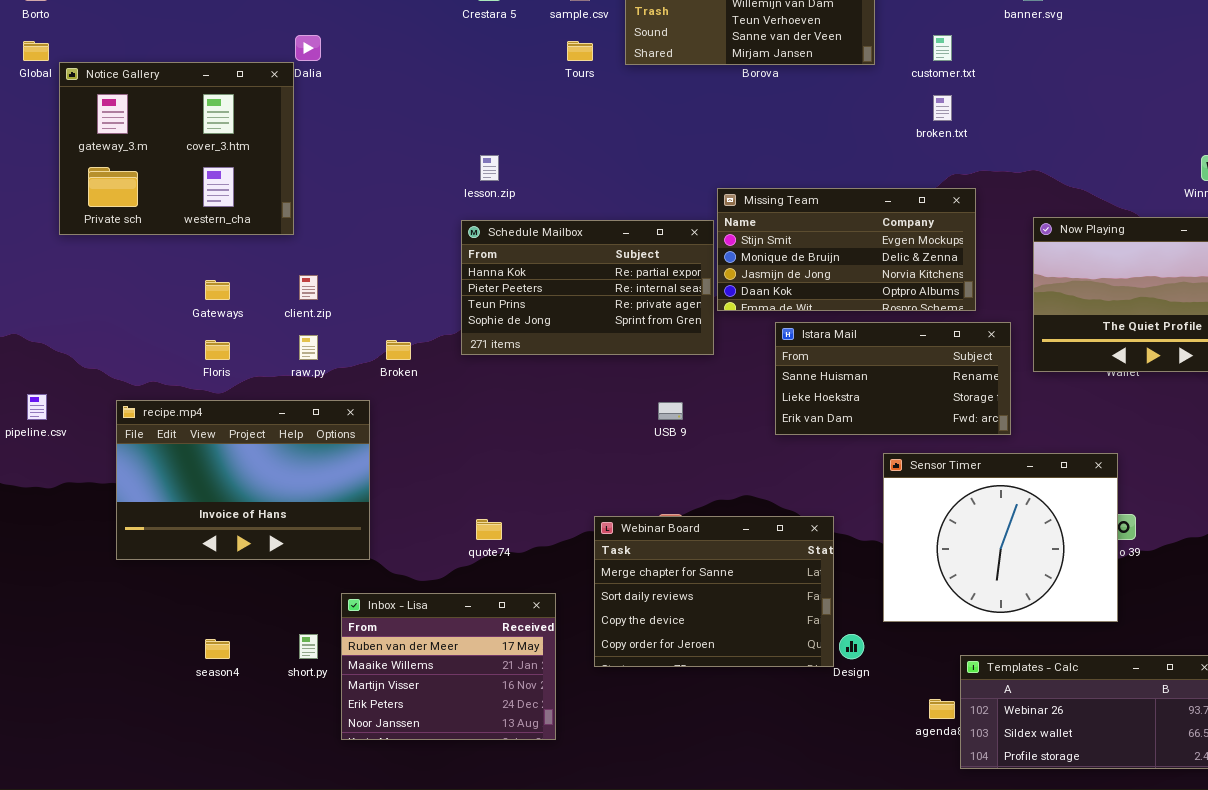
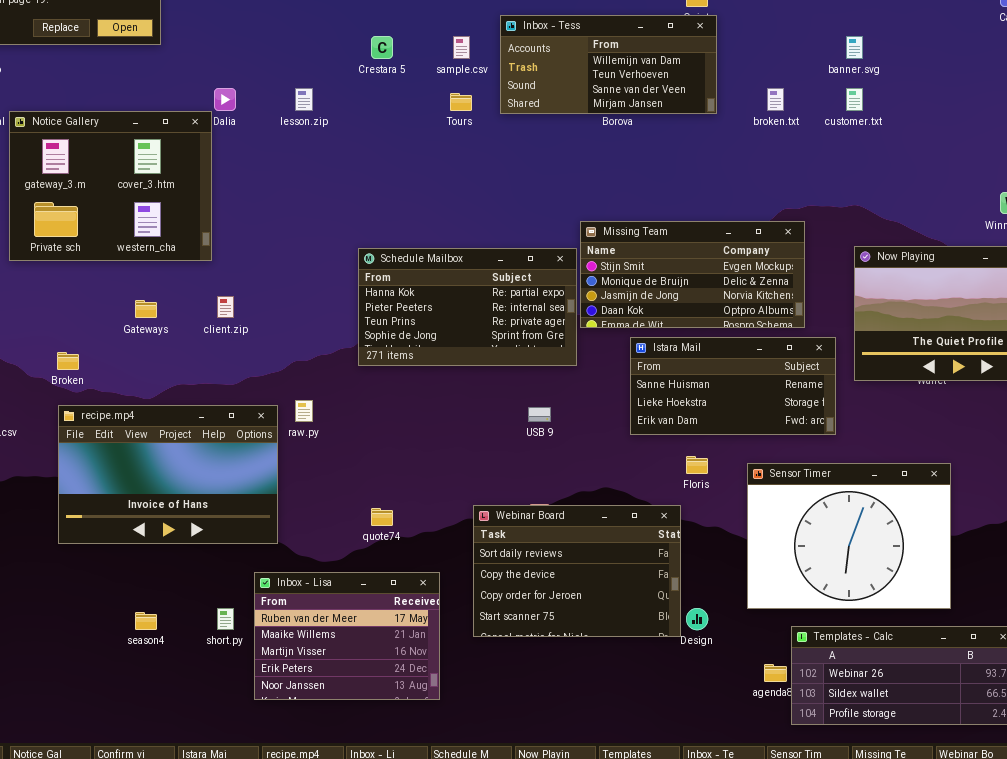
customer.txt: [933,35,952,61] -> [846,88,863,111], moved
broken.txt: [933,95,952,121] -> [767,88,784,111], moved
lesson.zip: [480,155,499,181] -> [295,88,313,111], moved
raw.py: [299,335,318,360] -> [295,400,313,422], moved
Floris: [205,340,230,360] -> [686,456,708,474], moved
Broken: [386,340,411,360] -> [57,352,79,370], moved
Sensor Timer: [883,453,1118,622] -> [747,463,951,609], moved
Webinar Board: [594,516,834,667] -> [473,505,681,637], scrolled down 1 row

